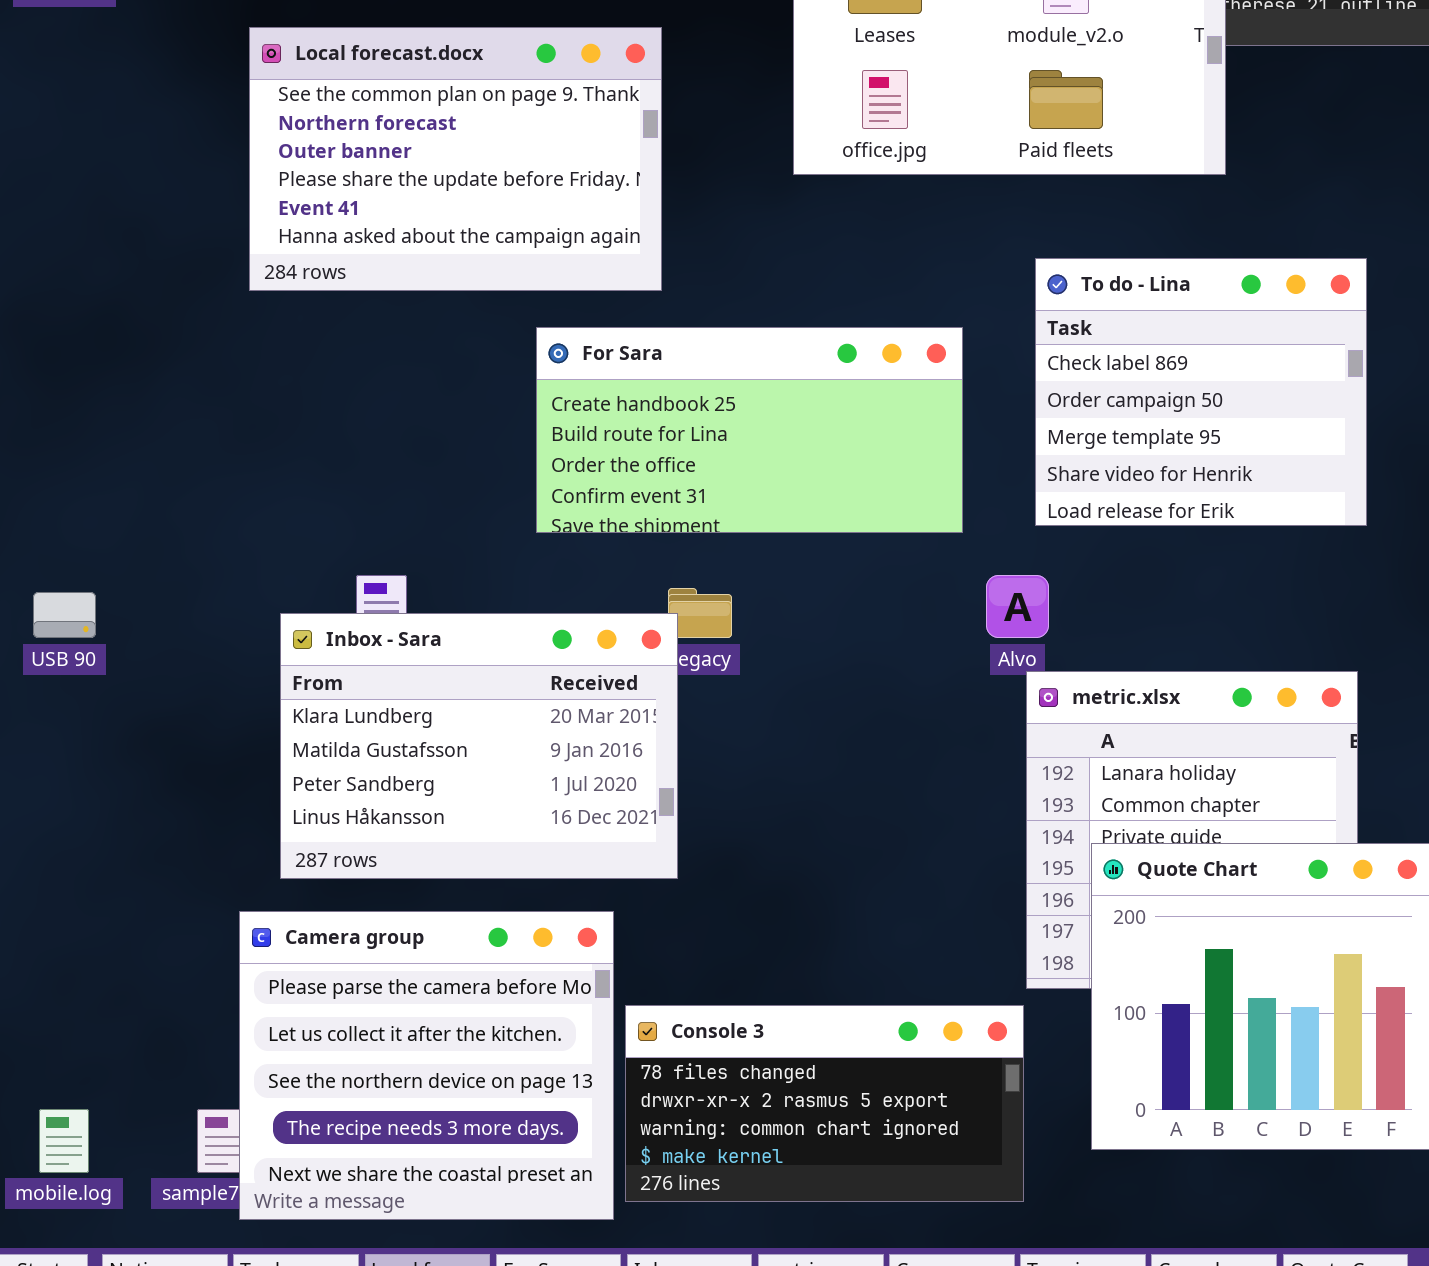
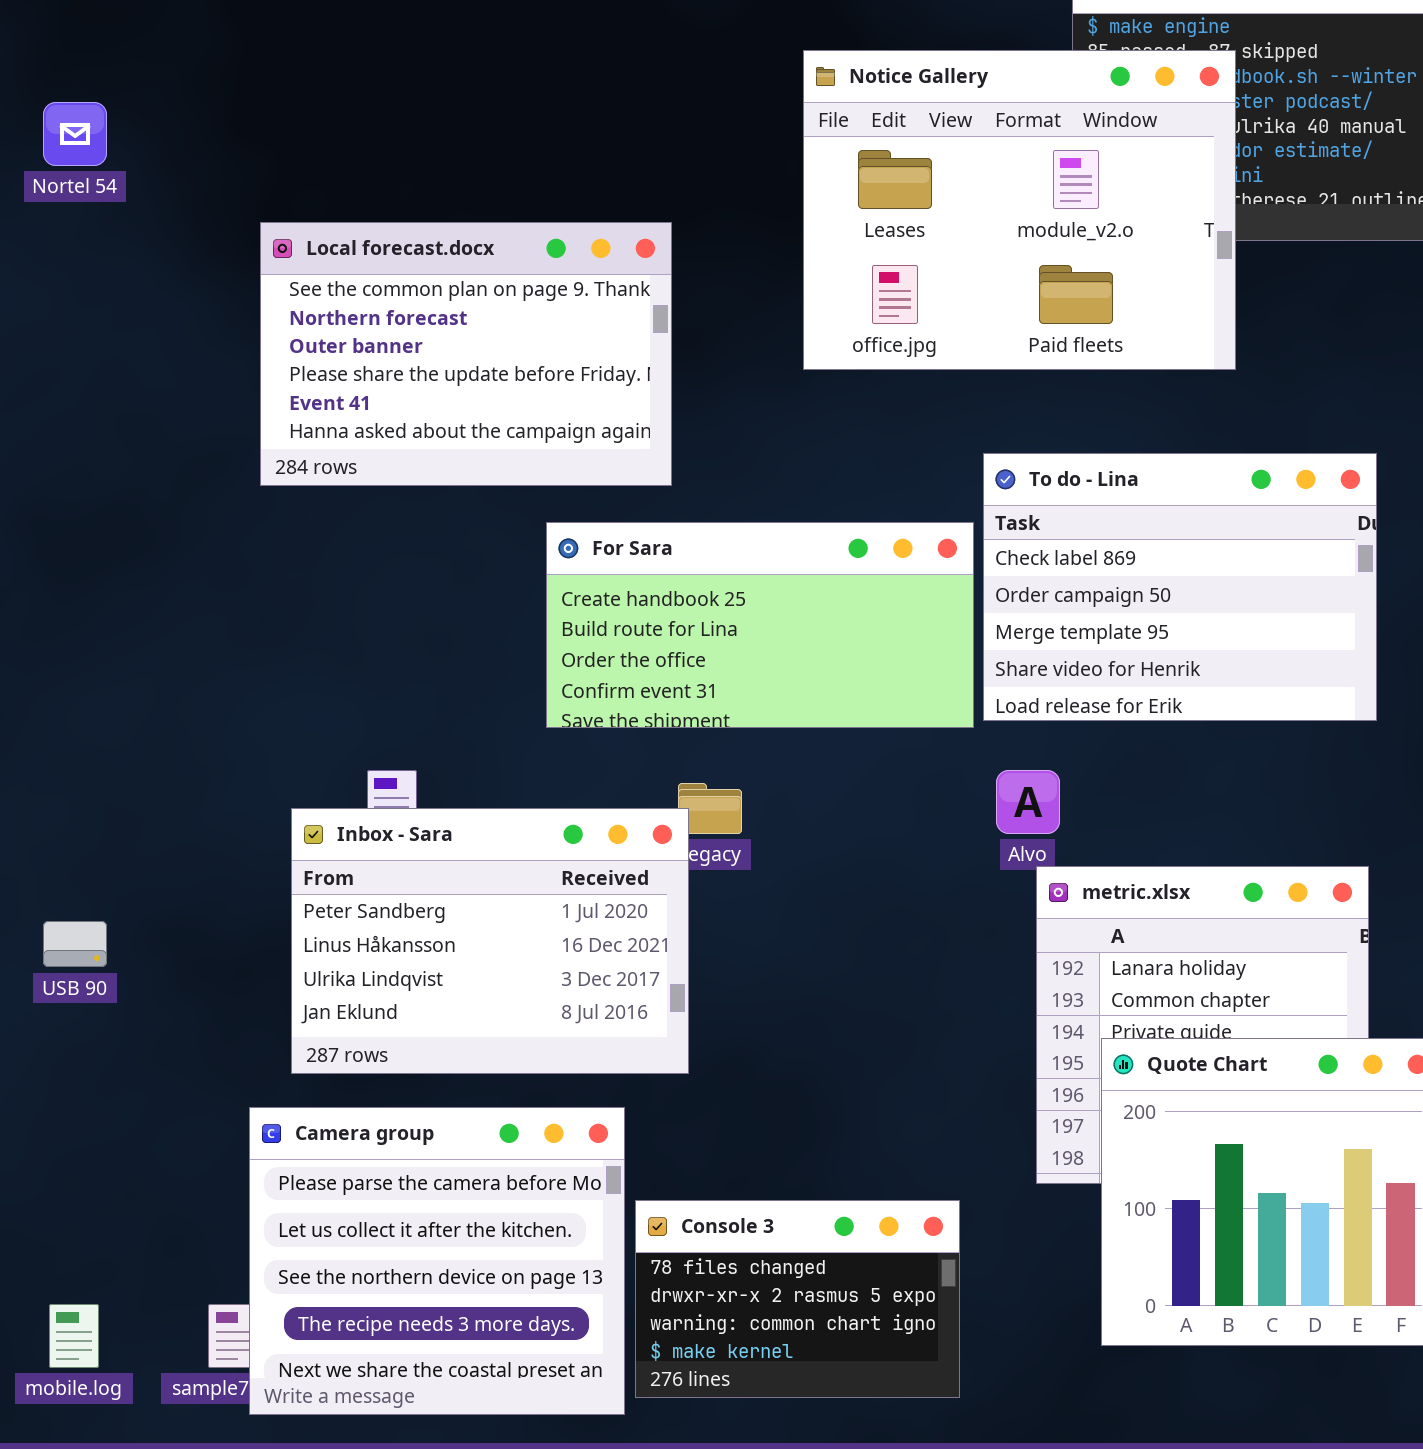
To do - Lina: [1035,258,1367,526] -> [983,453,1377,721], resized
USB 90: [33,592,96,638] -> [43,921,107,967], moved
Inbox - Sara: [280,613,678,879] -> [291,808,689,1074], scrolled down 2 rows
Console 3: [625,1005,1024,1202] -> [635,1200,960,1398], resized

